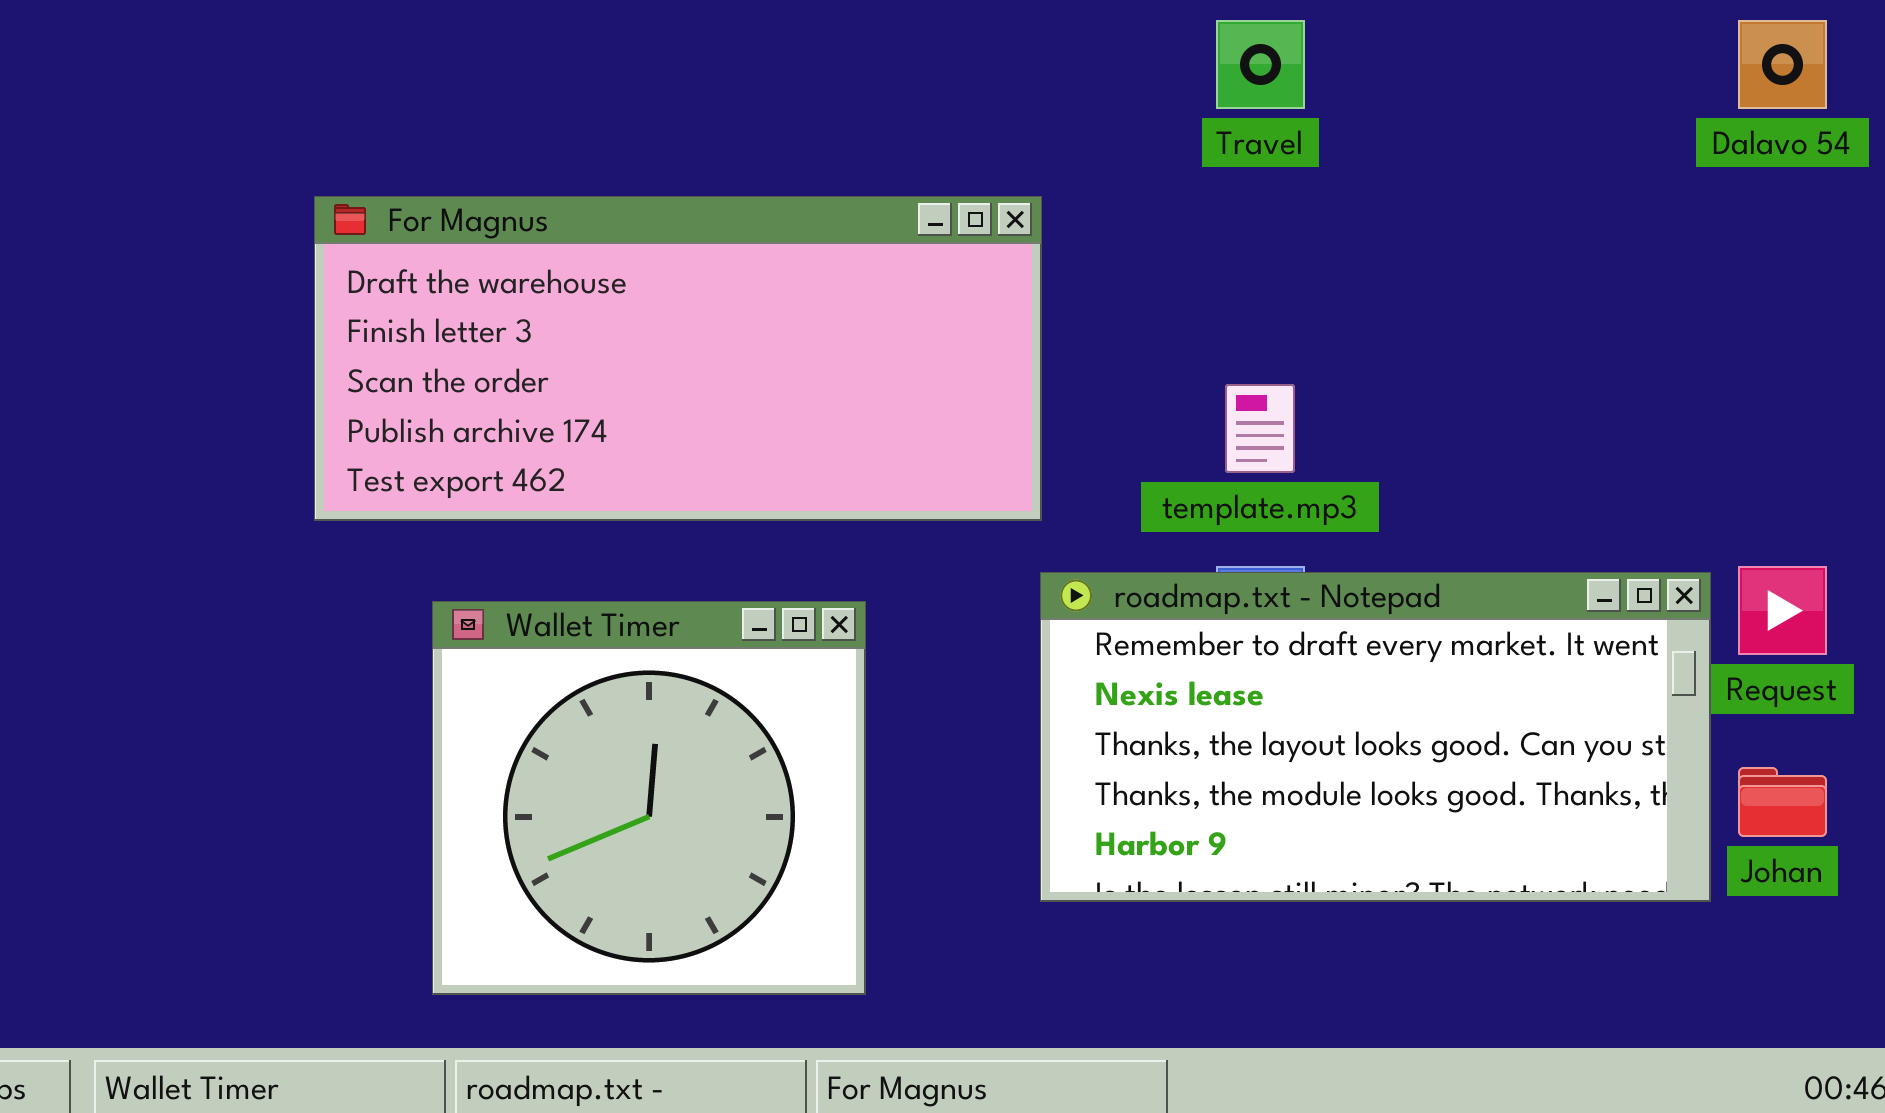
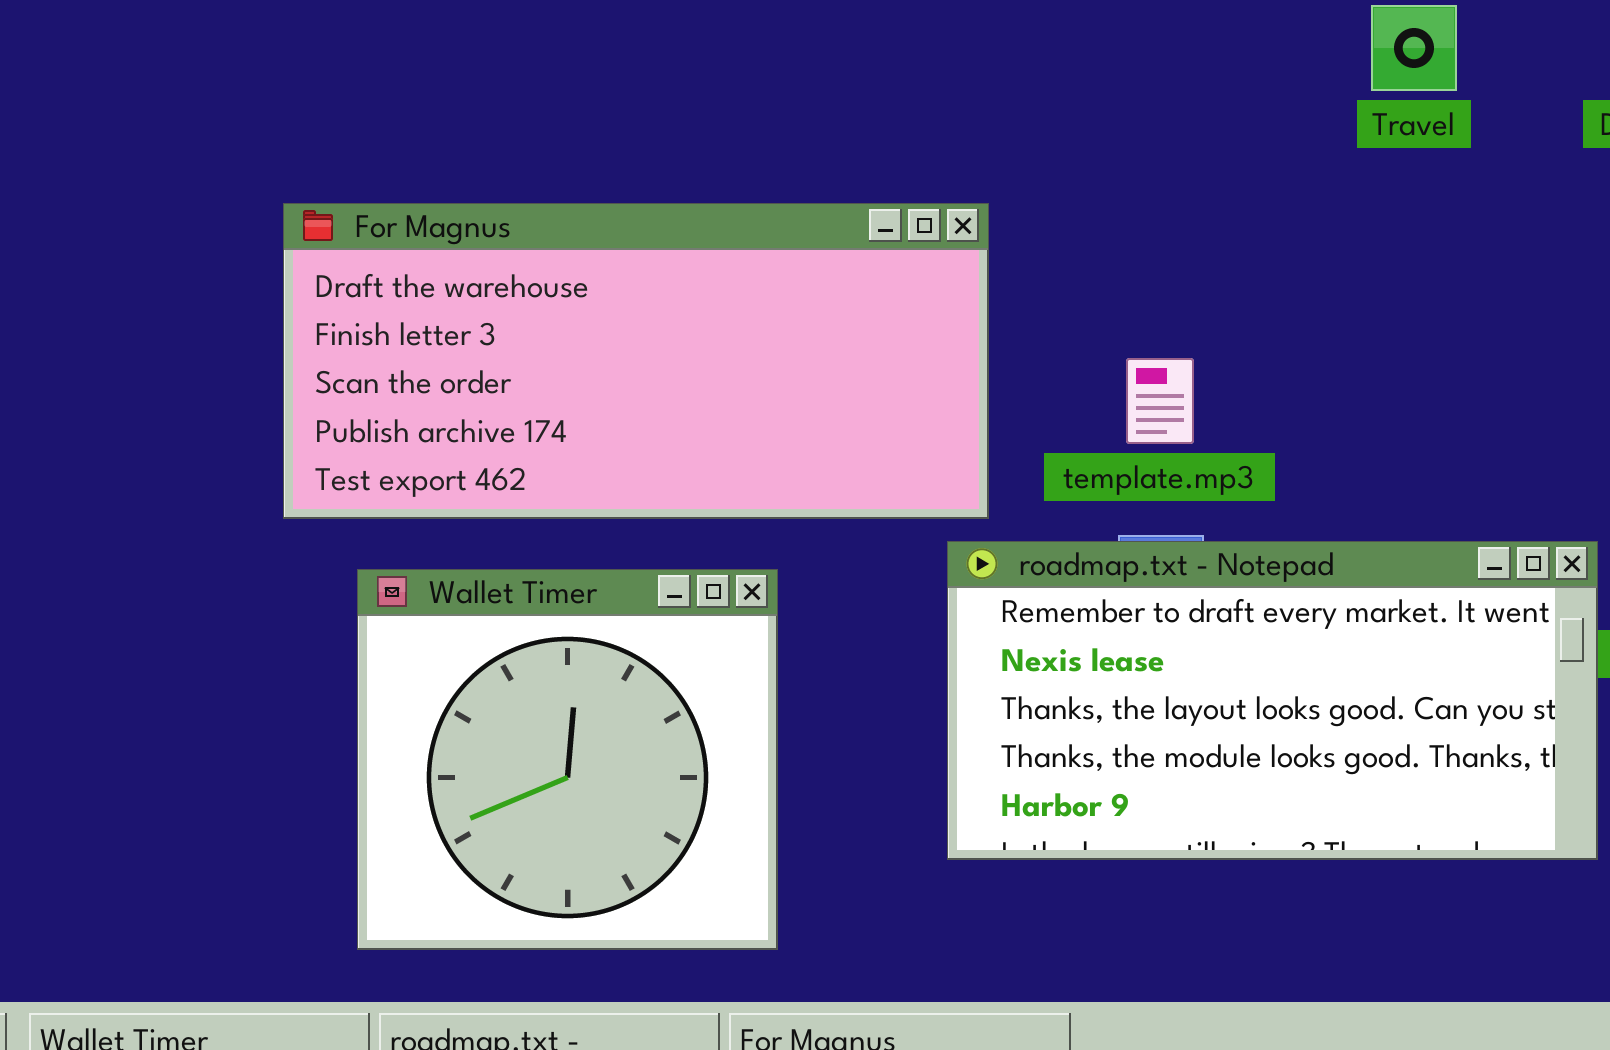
Travel: [1216,20,1305,109] -> [1371,5,1457,91], moved
For Magnus: [314,196,1042,521] -> [283,203,989,519], moved

